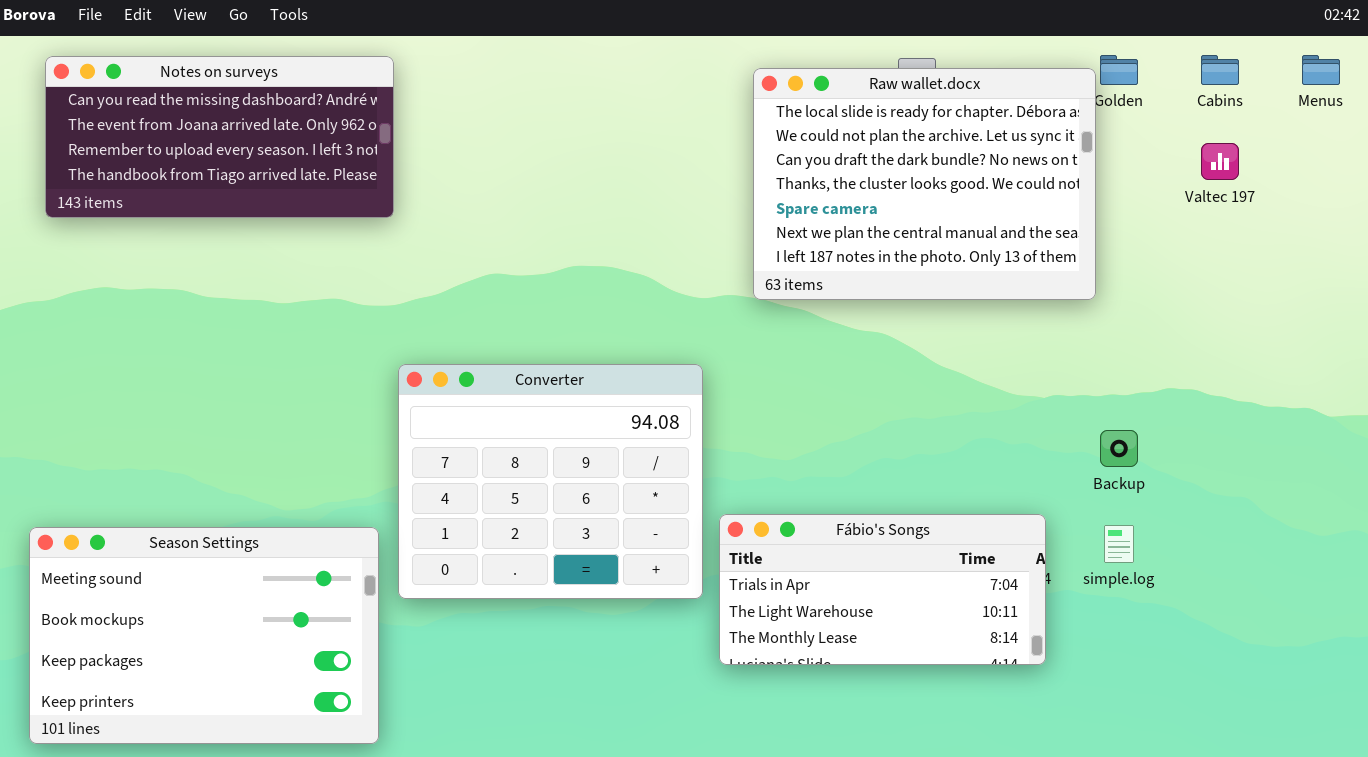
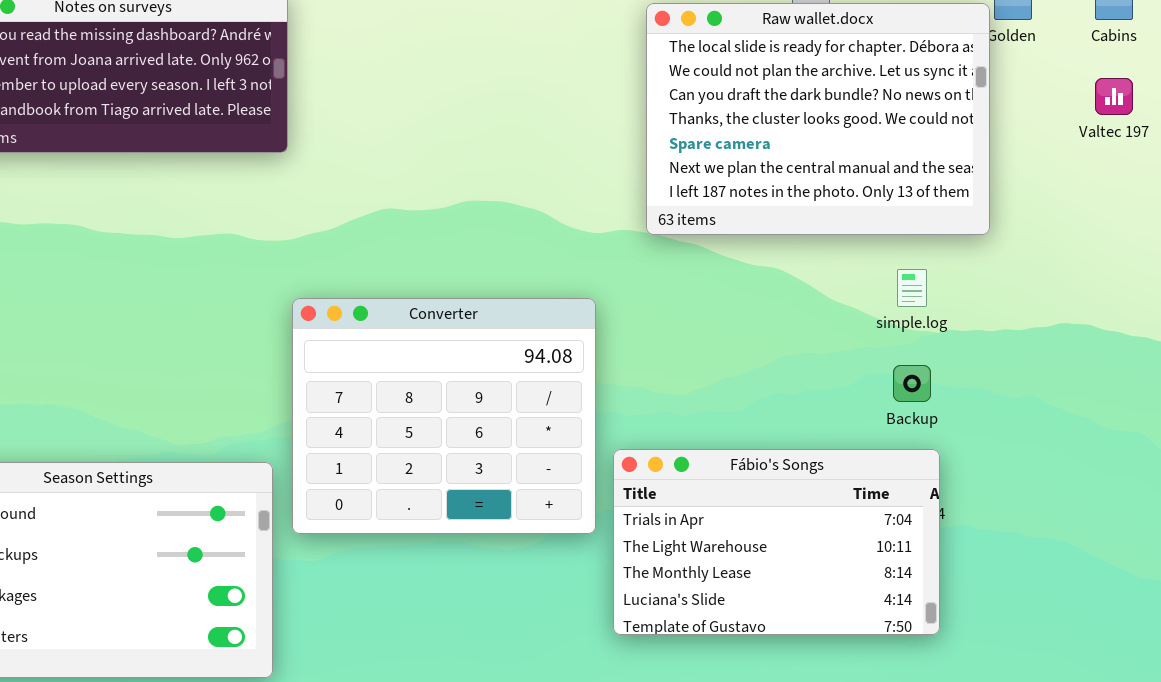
Backup: [1100,430,1138,467] -> [893,365,931,402], moved
Fábio's Songs: [719,514,1046,665] -> [613,449,940,635], resized
simple.log: [1104,525,1134,563] -> [897,269,927,307], moved

